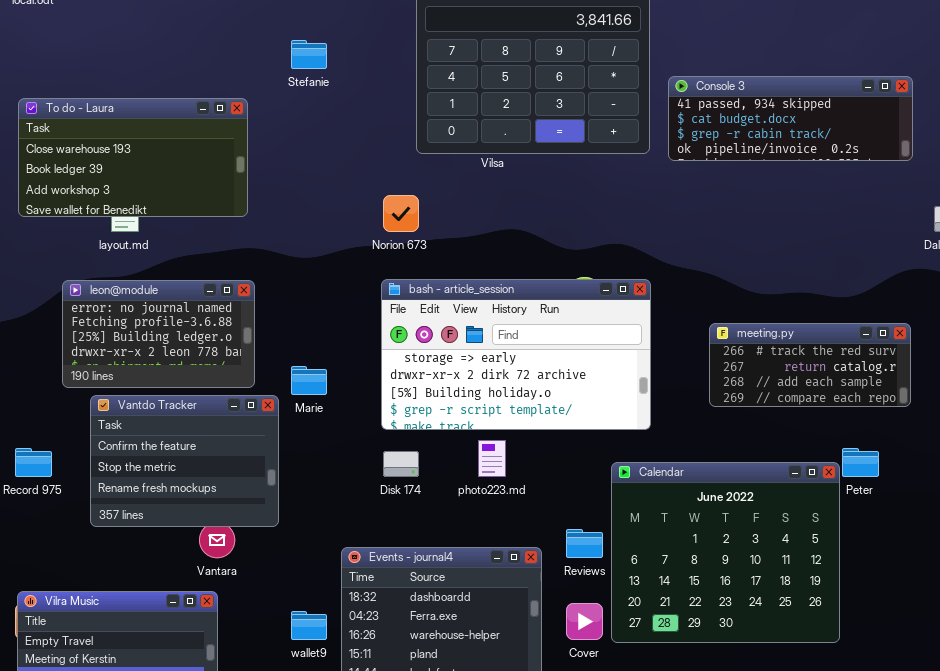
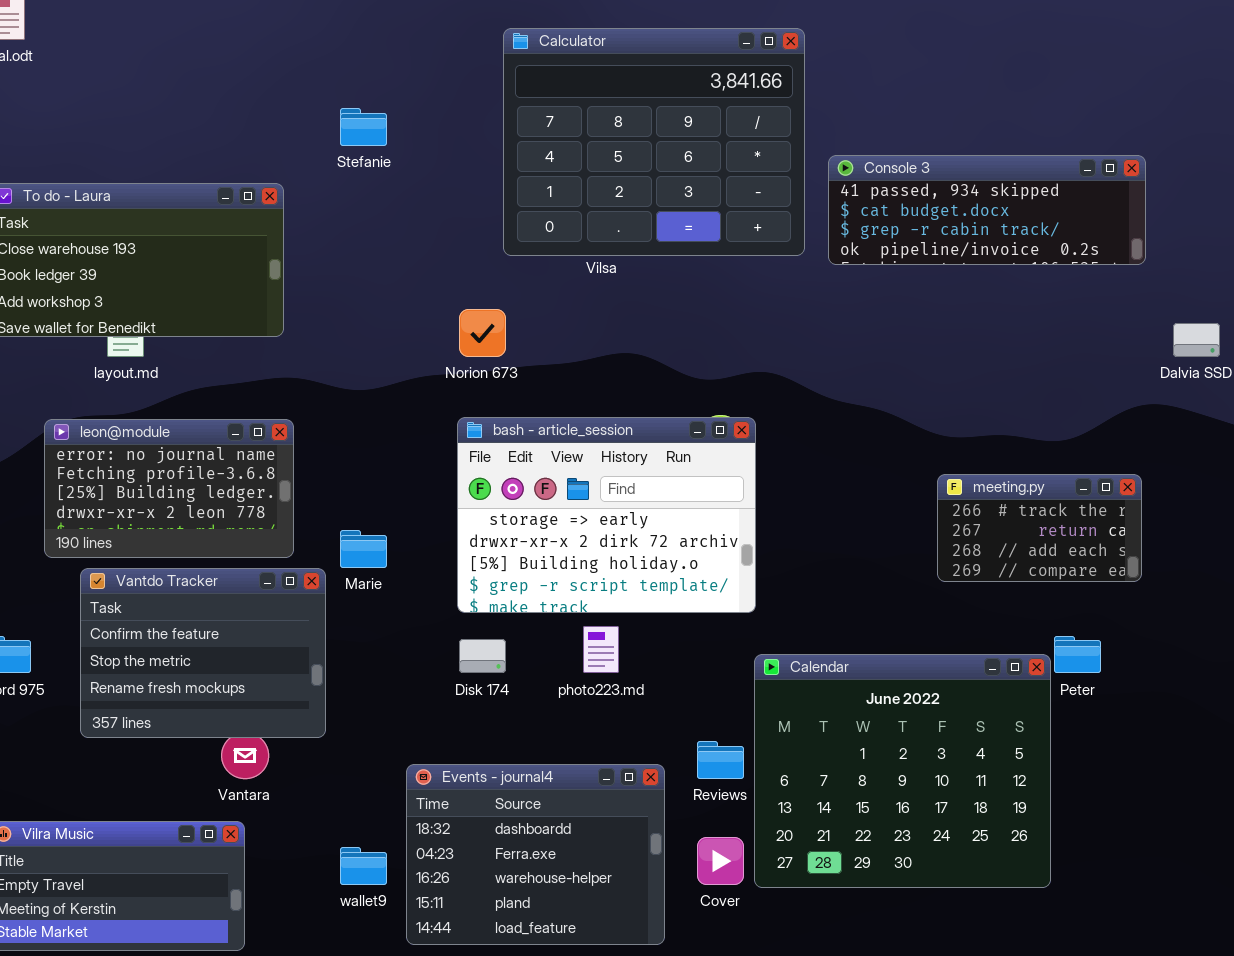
bash - article_session: [381,279,651,430] -> [457,417,756,613], resized
meeting.py: [709,323,911,407] -> [937,474,1142,582], resized

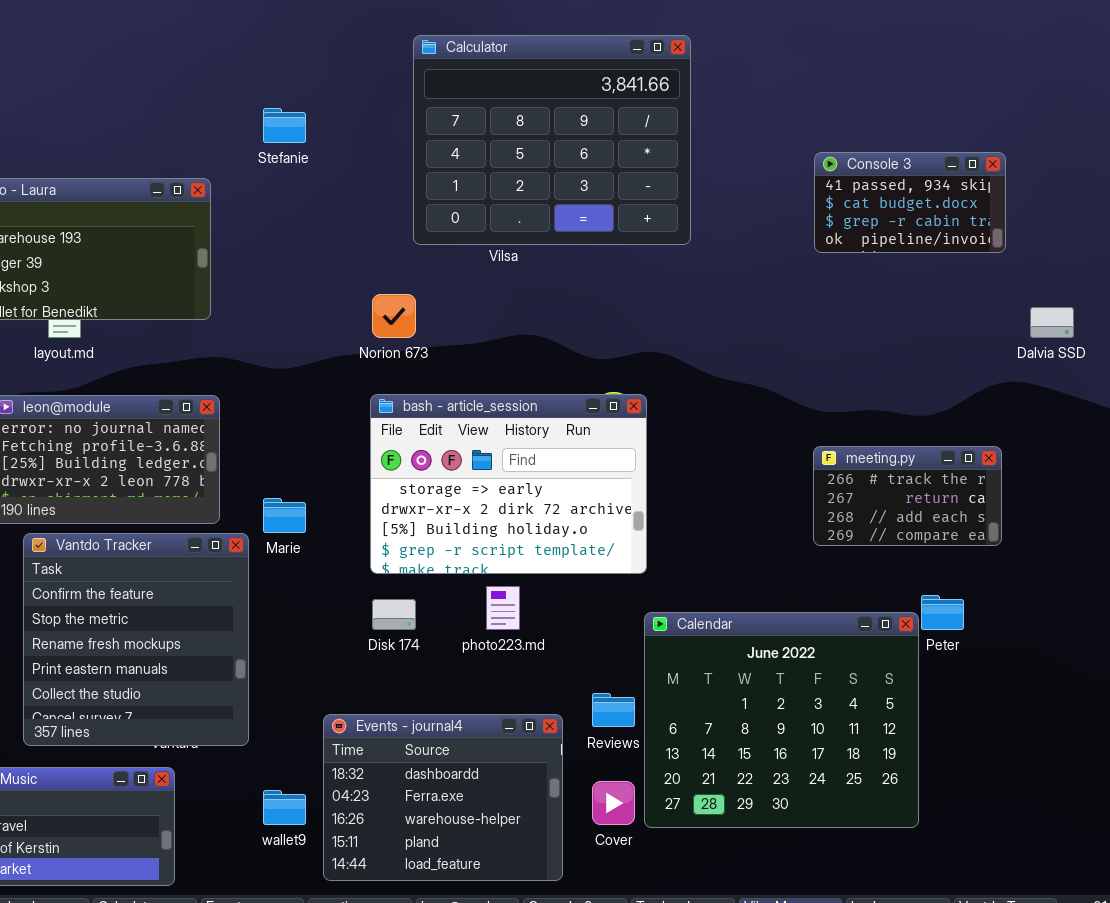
Console 3: [828,155,1146,265] -> [814,152,1006,253], resized
Vantdo Tracker: [80,568,326,738] -> [23,533,249,746], resized

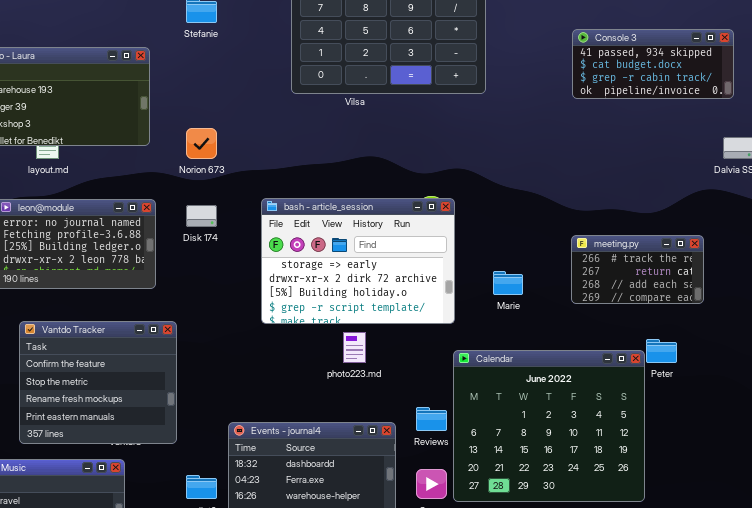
Console 3: [814,152,1006,253] -> [572,29,734,99], resized
Norion 673: [372,294,416,338] -> [186,128,217,159], moved
Marie: [263,498,306,533] -> [493,271,523,295], moved
Vantdo Tracker: [23,533,249,746] -> [19,321,177,444], resized
Disk 174: [372,599,416,630] -> [186,205,217,227], moved

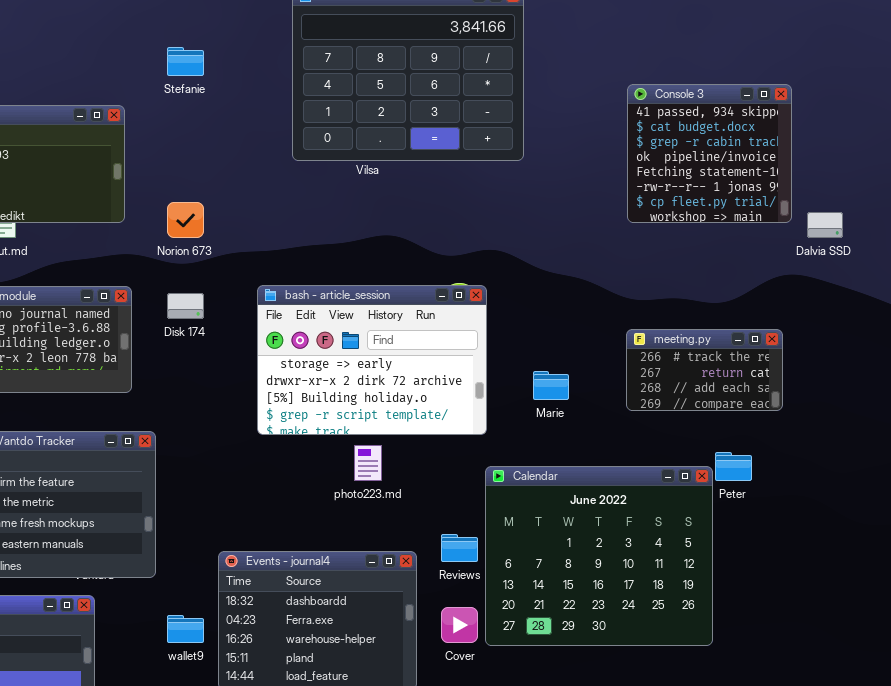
Console 3: [572,29,734,99] -> [627,84,792,223], resized

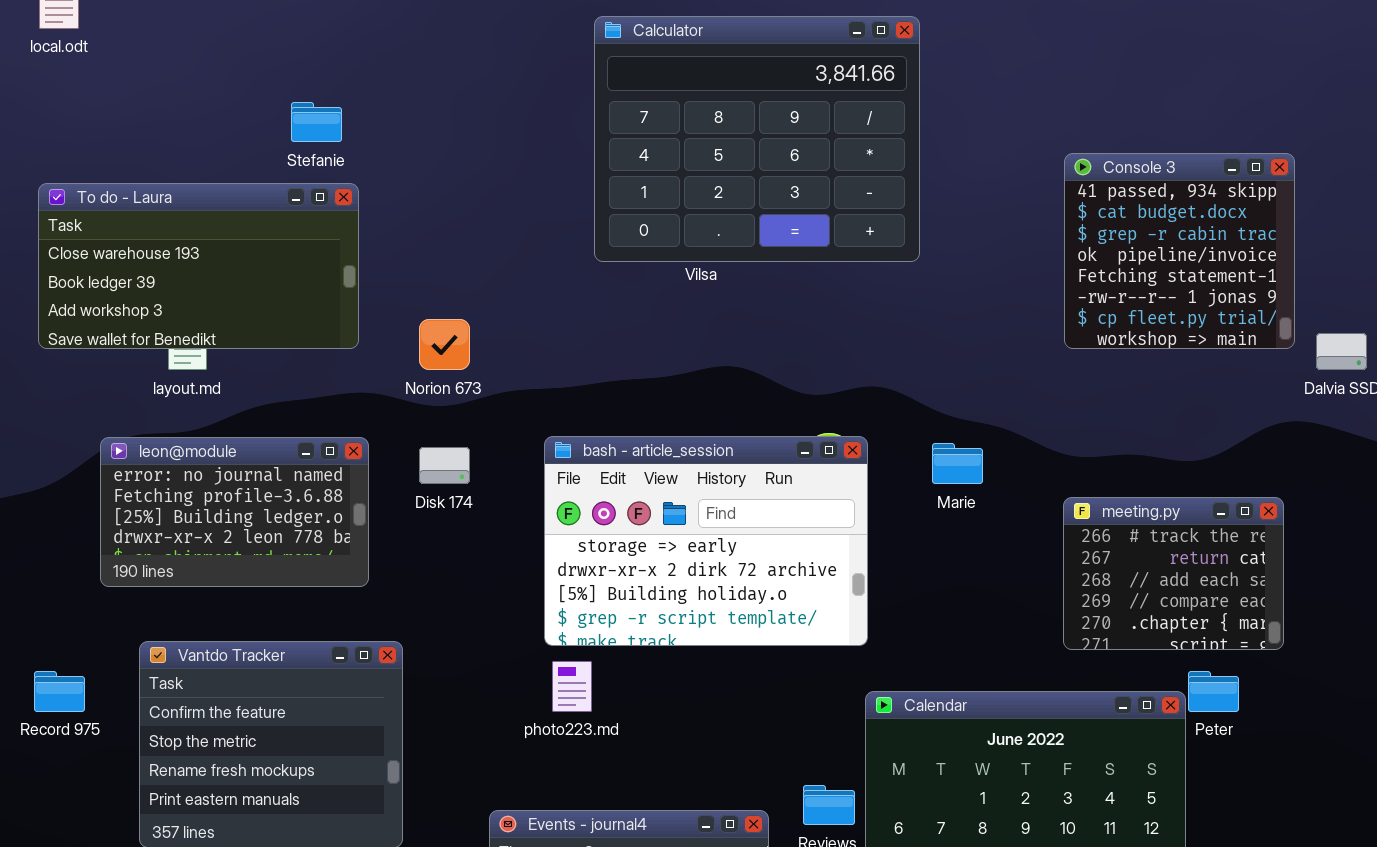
Stefanie: [167,47,204,76] -> [291,102,342,142], moved
meeting.py: [626,329,783,411] -> [1063,497,1284,650], resized
Marie: [533,371,569,400] -> [932,443,983,484], moved
photo223.md: [354,445,382,481] -> [552,661,592,712], moved

